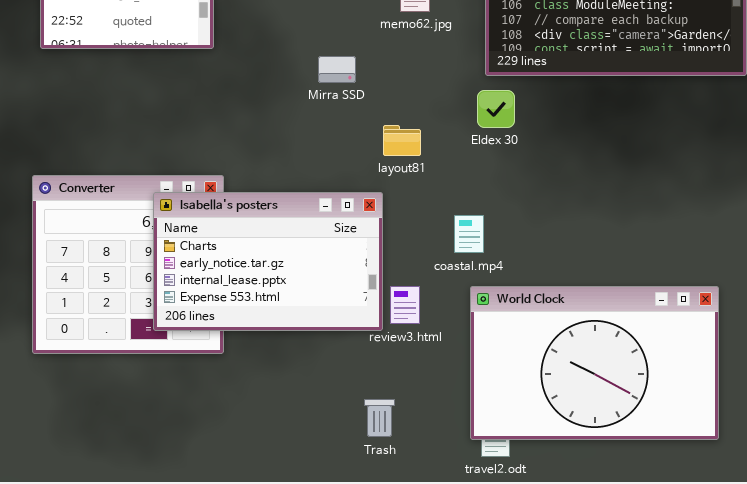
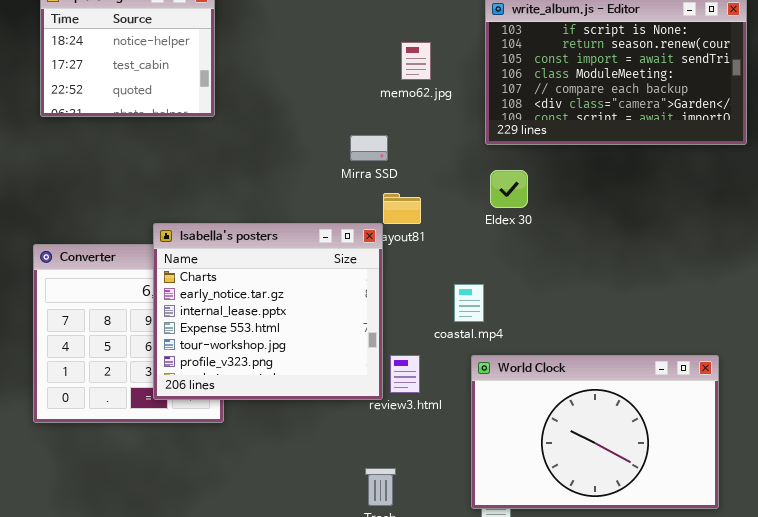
Mirra SSD: [318,56,356,83] -> [350,135,388,161], moved
Eldex 30: [477,90,515,128] -> [490,170,528,208], moved
Isabella's posters: [153,192,383,331] -> [153,223,383,400], resized

